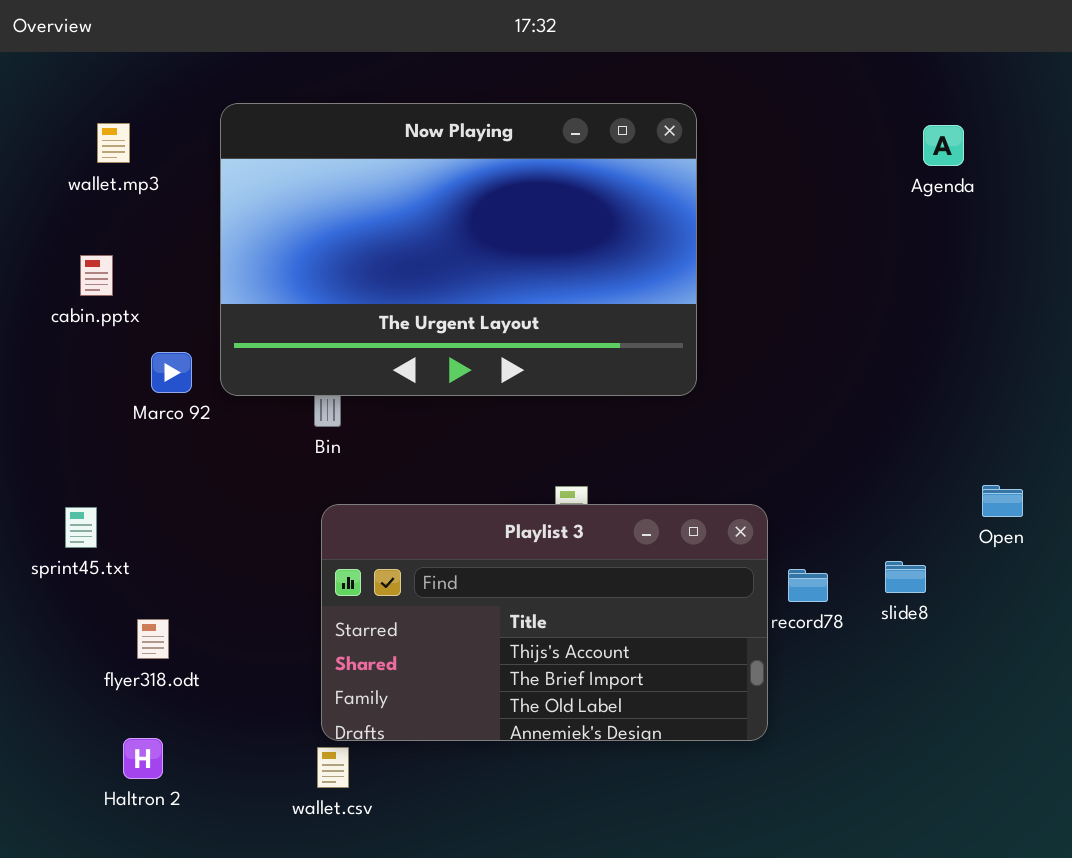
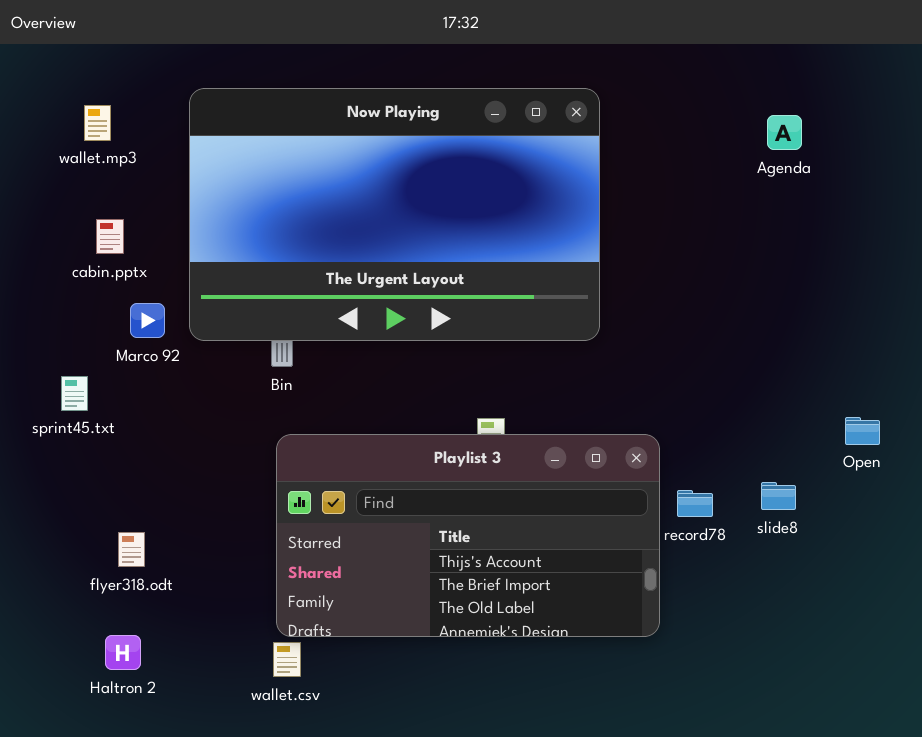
Agenda: [923,125,964,166] -> [767,115,802,150], moved
cabin.pptx: [80,255,113,296] -> [96,219,124,254], moved
sprint45.txt: [65,507,97,548] -> [61,376,88,411], moved

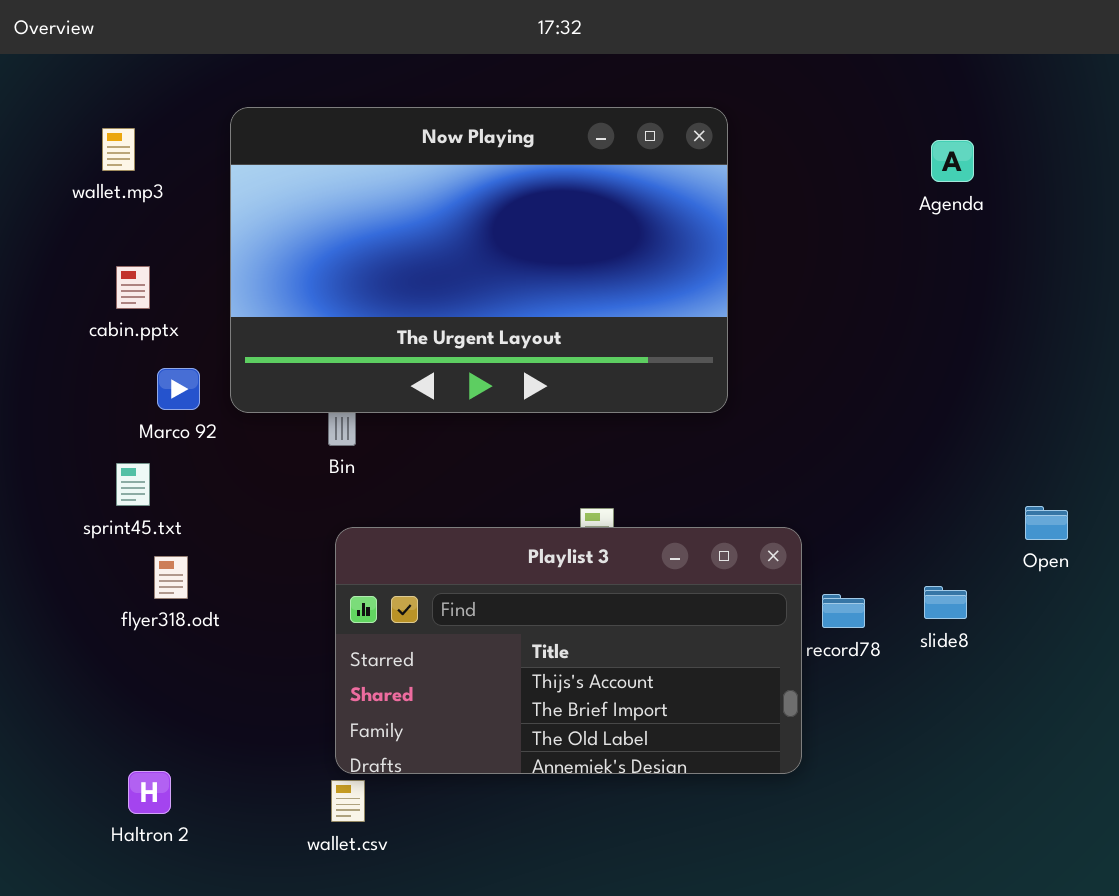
sprint45.txt: [61,376,88,411] -> [116,463,150,506], moved
flyer318.odt: [118,532,145,567] -> [154,556,188,599], moved

